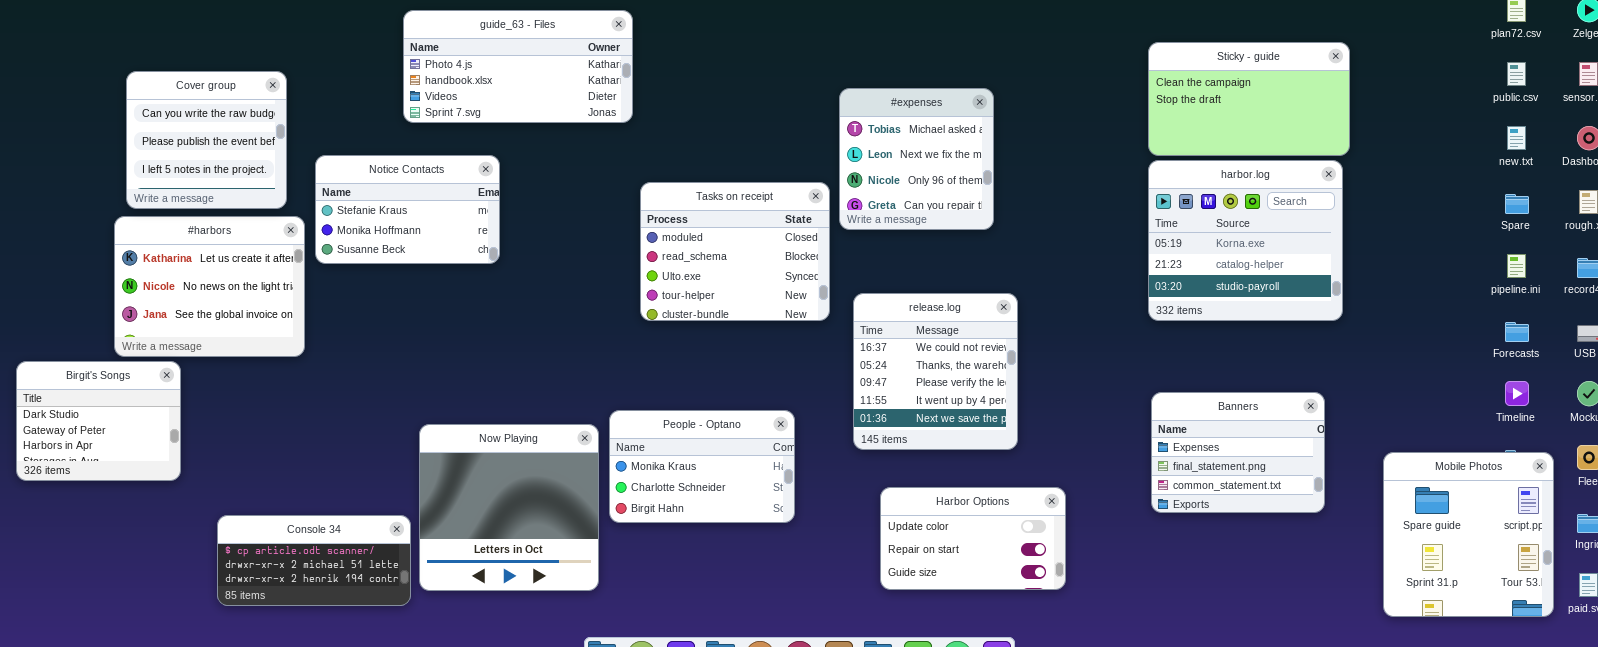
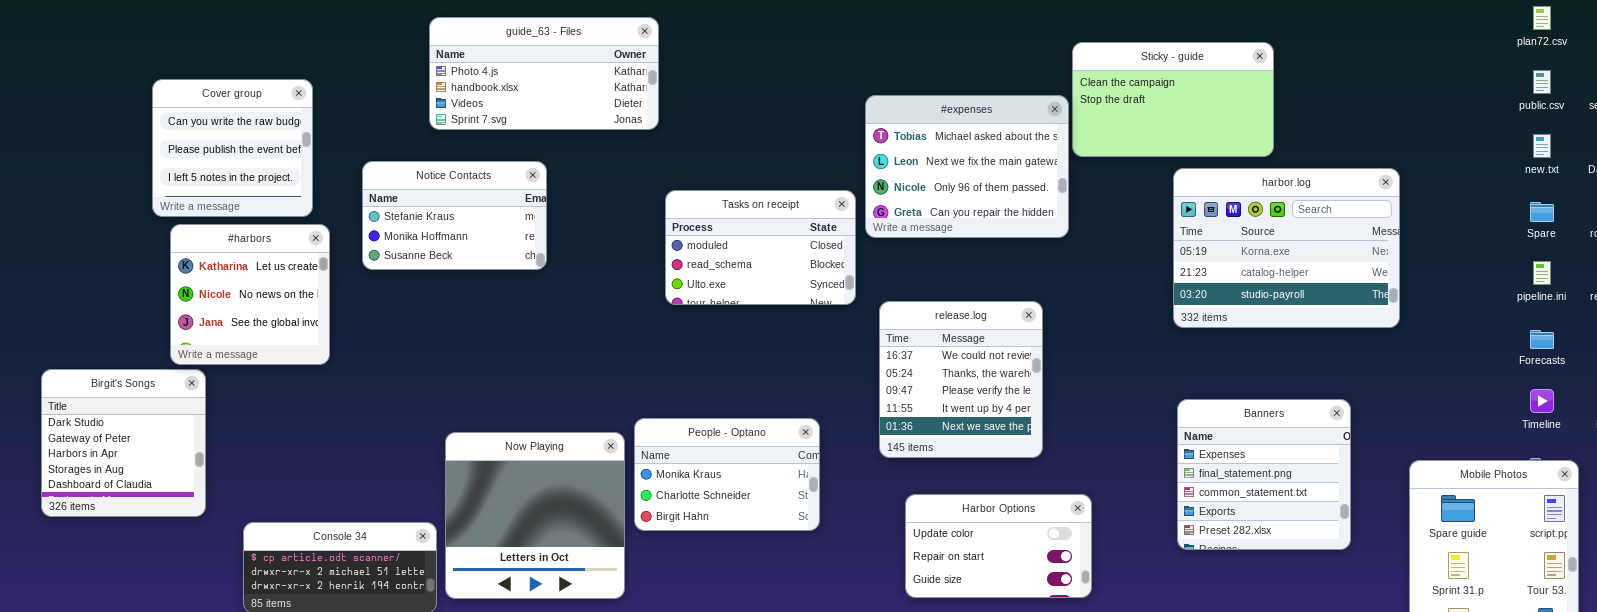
Sticky - guide: [1148,42,1350,156] -> [1072,42,1274,157], moved
#expenses: [839,88,994,230] -> [865,95,1069,238], resized
Notice Contacts: [315,155,500,264] -> [362,161,547,270], moved
harbor.log: [1148,160,1343,321] -> [1173,168,1400,328], resized
Tasks on receipt: [640,182,830,321] -> [665,190,856,305], resized
#harbors: [114,216,305,357] -> [170,224,330,365], resized
Birgit's Songs: [16,361,181,481] -> [41,369,206,517], resized
Banners: [1151,392,1325,513] -> [1177,399,1351,550], resized

